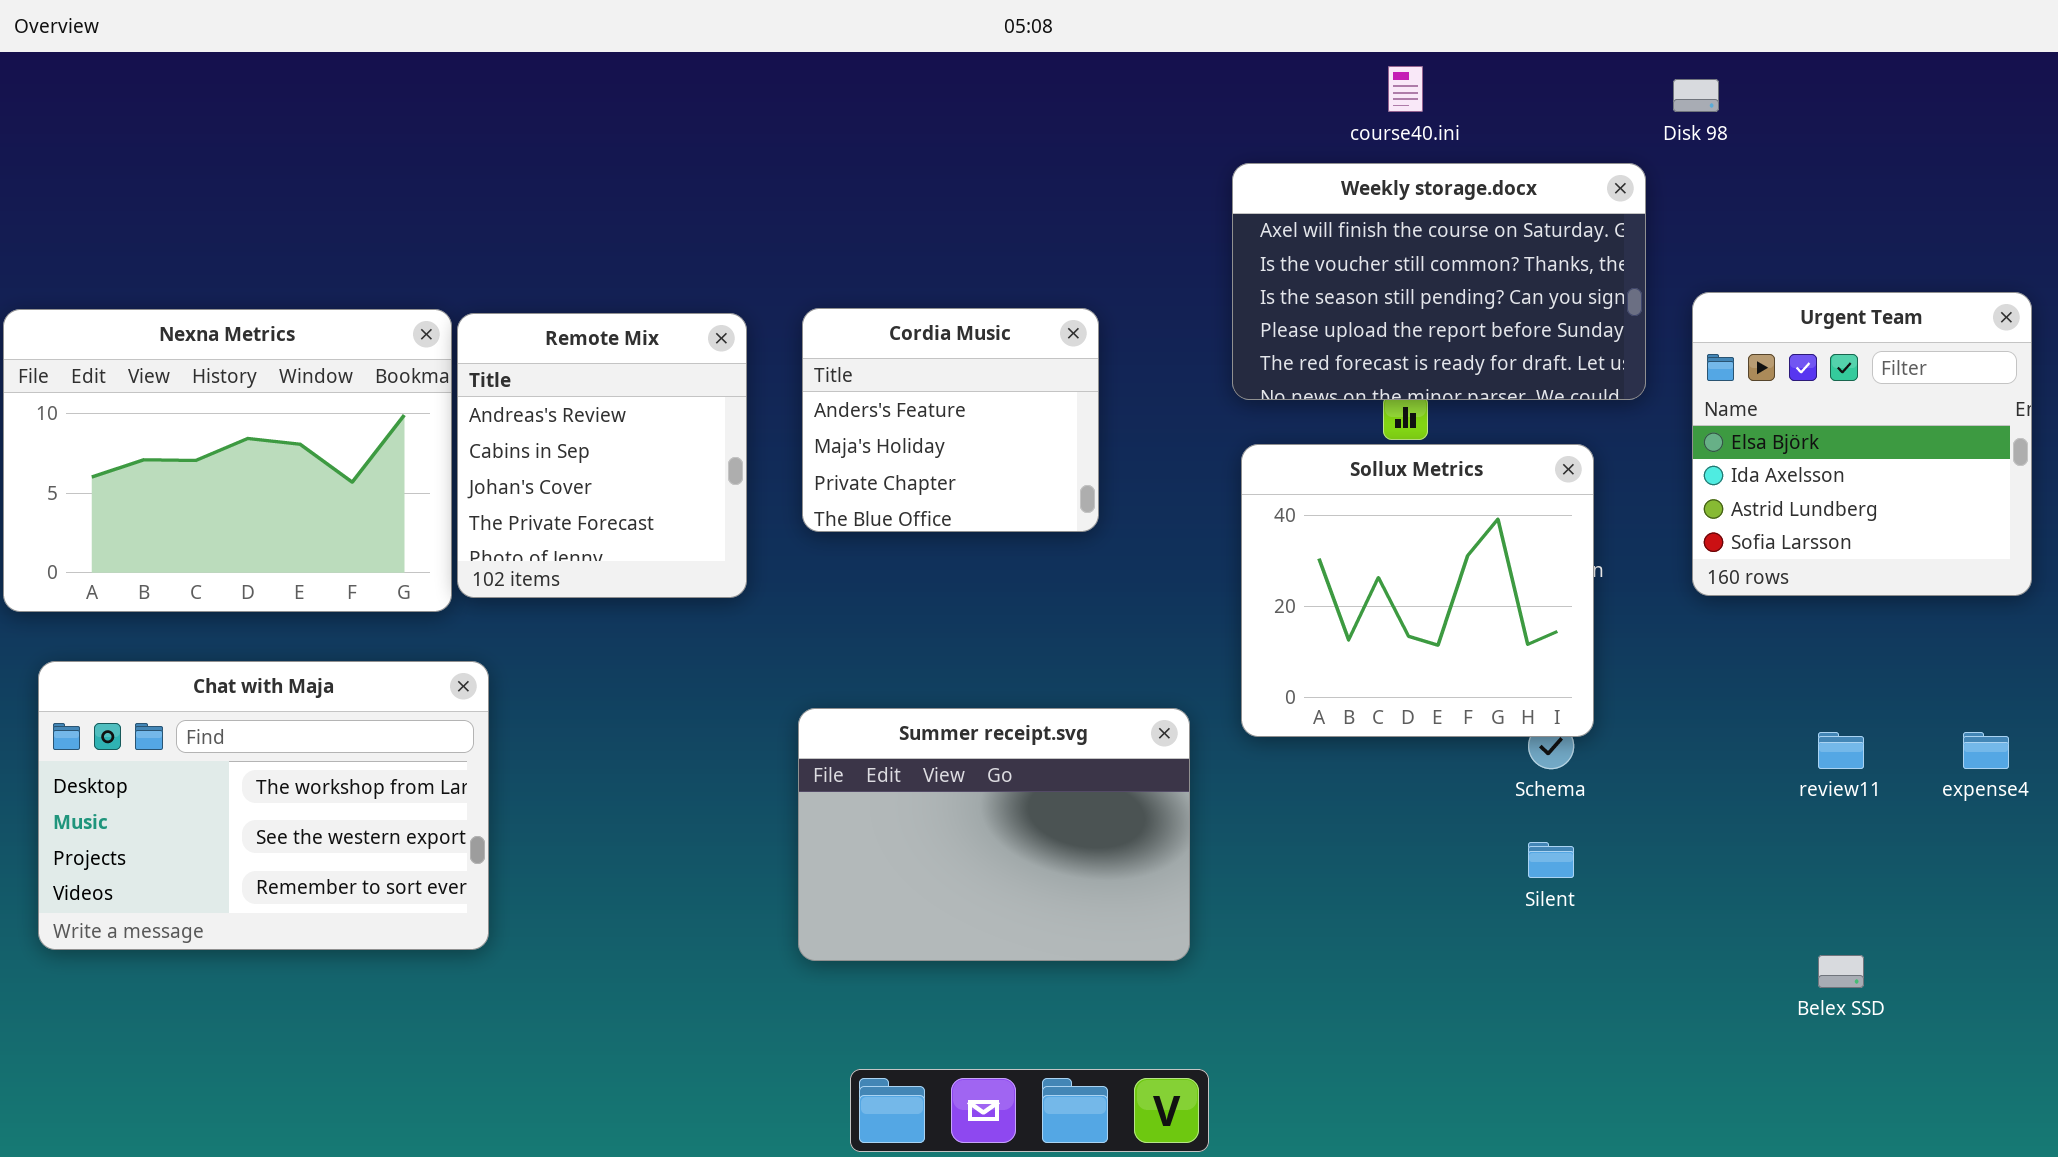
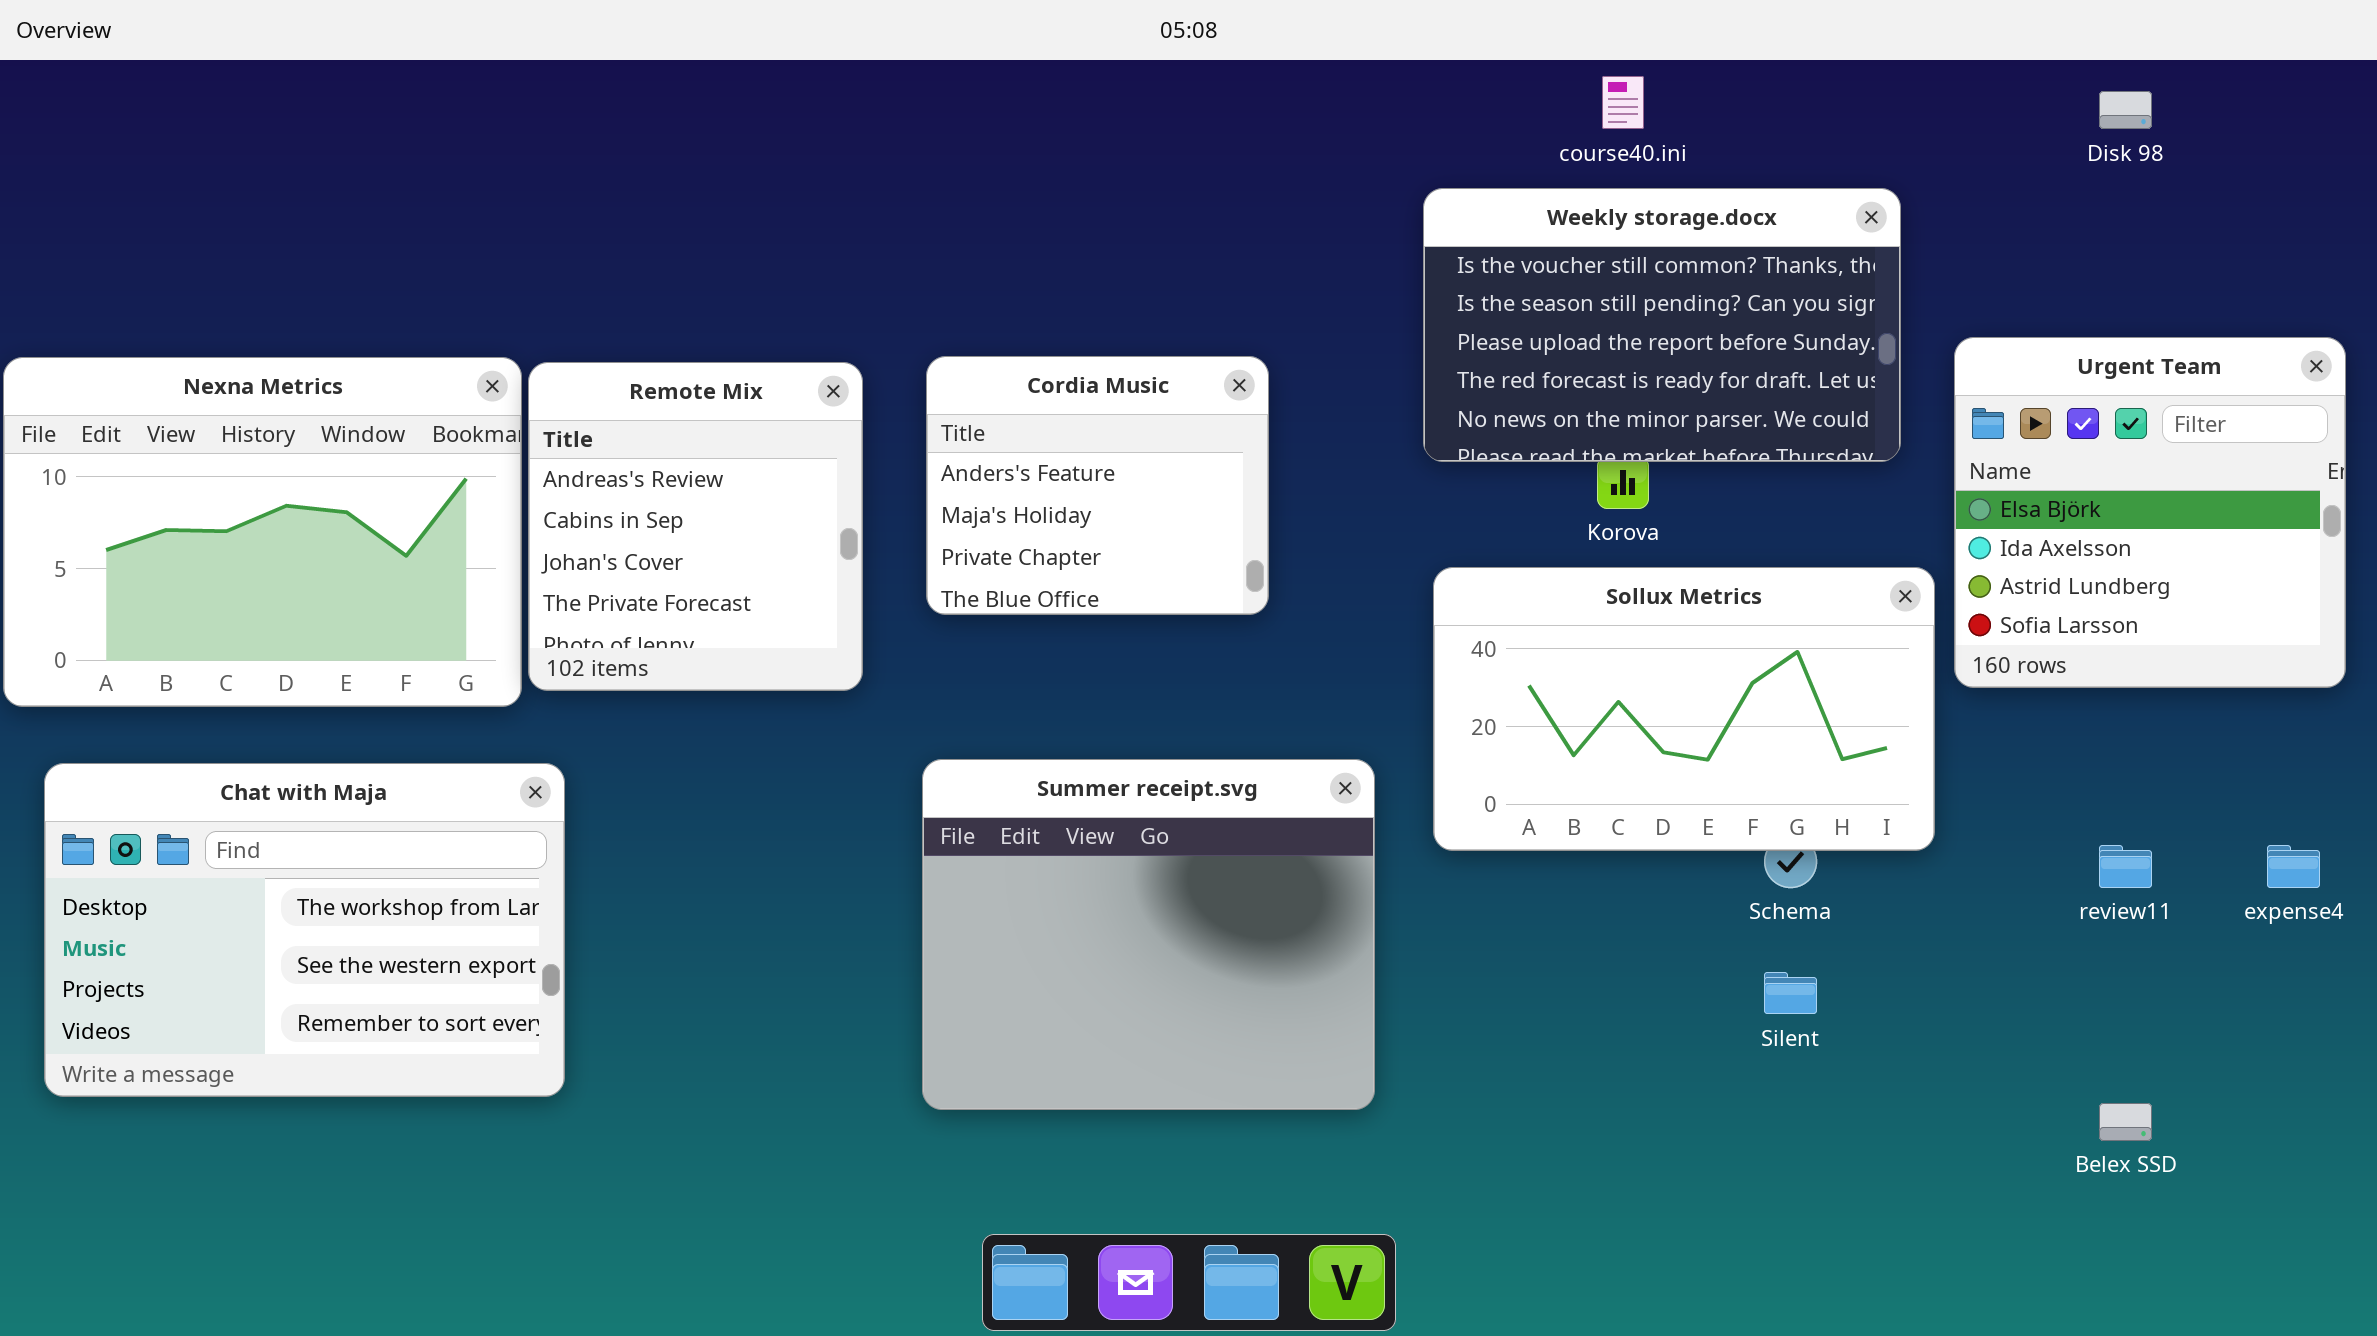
Disk 98: [1673,79,1719,112] -> [2099,91,2152,129], moved
Weekly storage.docx: [1232,163,1646,400] -> [1423,188,1901,462], scrolled down 1 row
Sollux Metrics: [1241,444,1594,737] -> [1433,567,1935,851], resized
Summer receipt.svg: [798,708,1190,961] -> [922,759,1375,1110], resized

